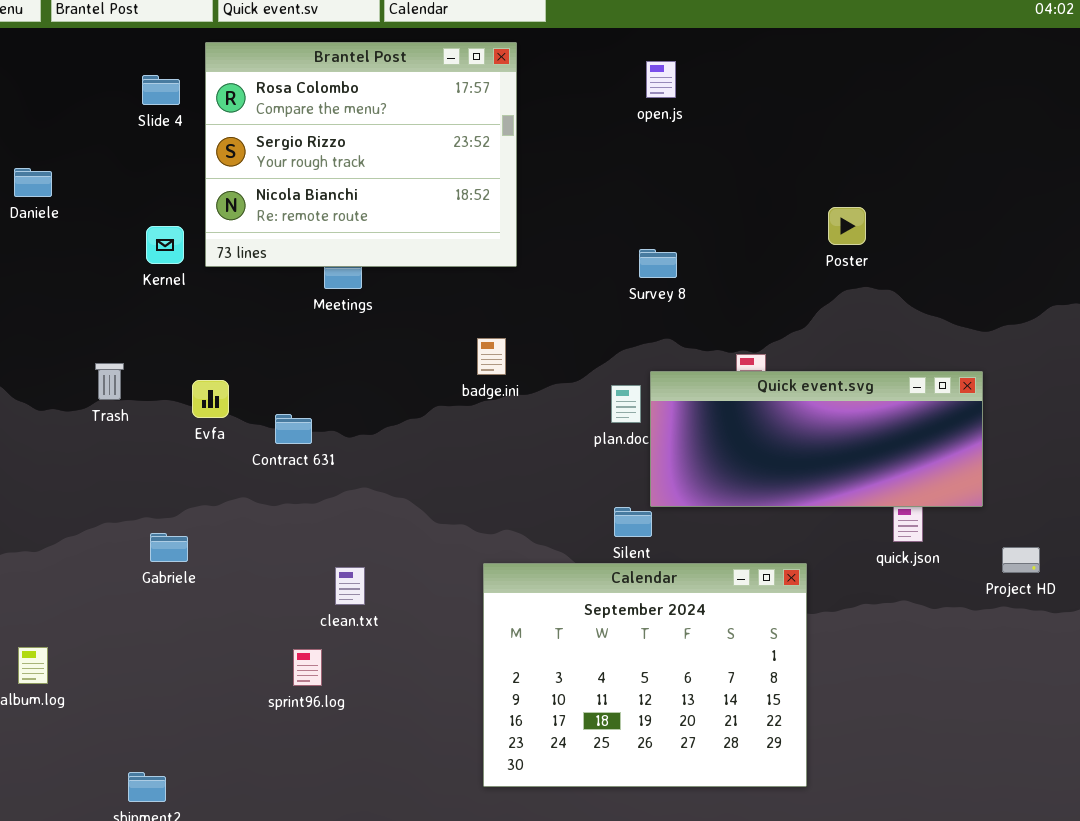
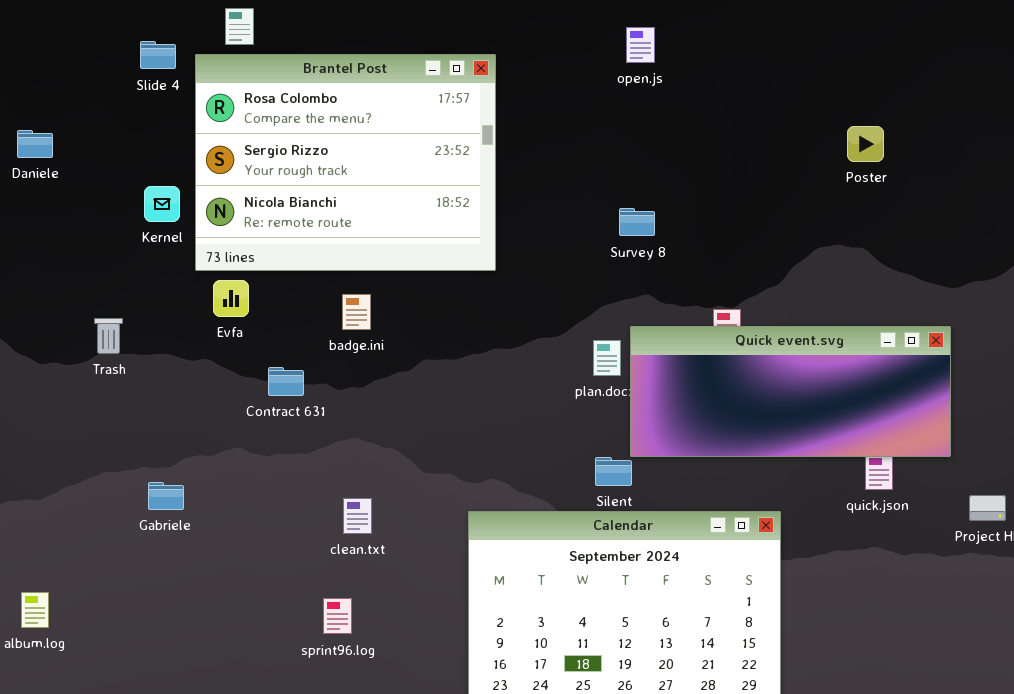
Brantel Post: [205,42,517,267] -> [195,54,496,271], moved
Poster: [828,207,866,245] -> [847,126,884,162], moved
badge.ini: [477,338,506,375] -> [342,294,371,330], moved
Evfa: [192,380,229,418] -> [213,280,249,317], moved
clean.txt: [335,567,365,605] -> [343,498,372,534], moved
sprint96.log: [293,649,322,686] -> [323,598,352,634], moved

